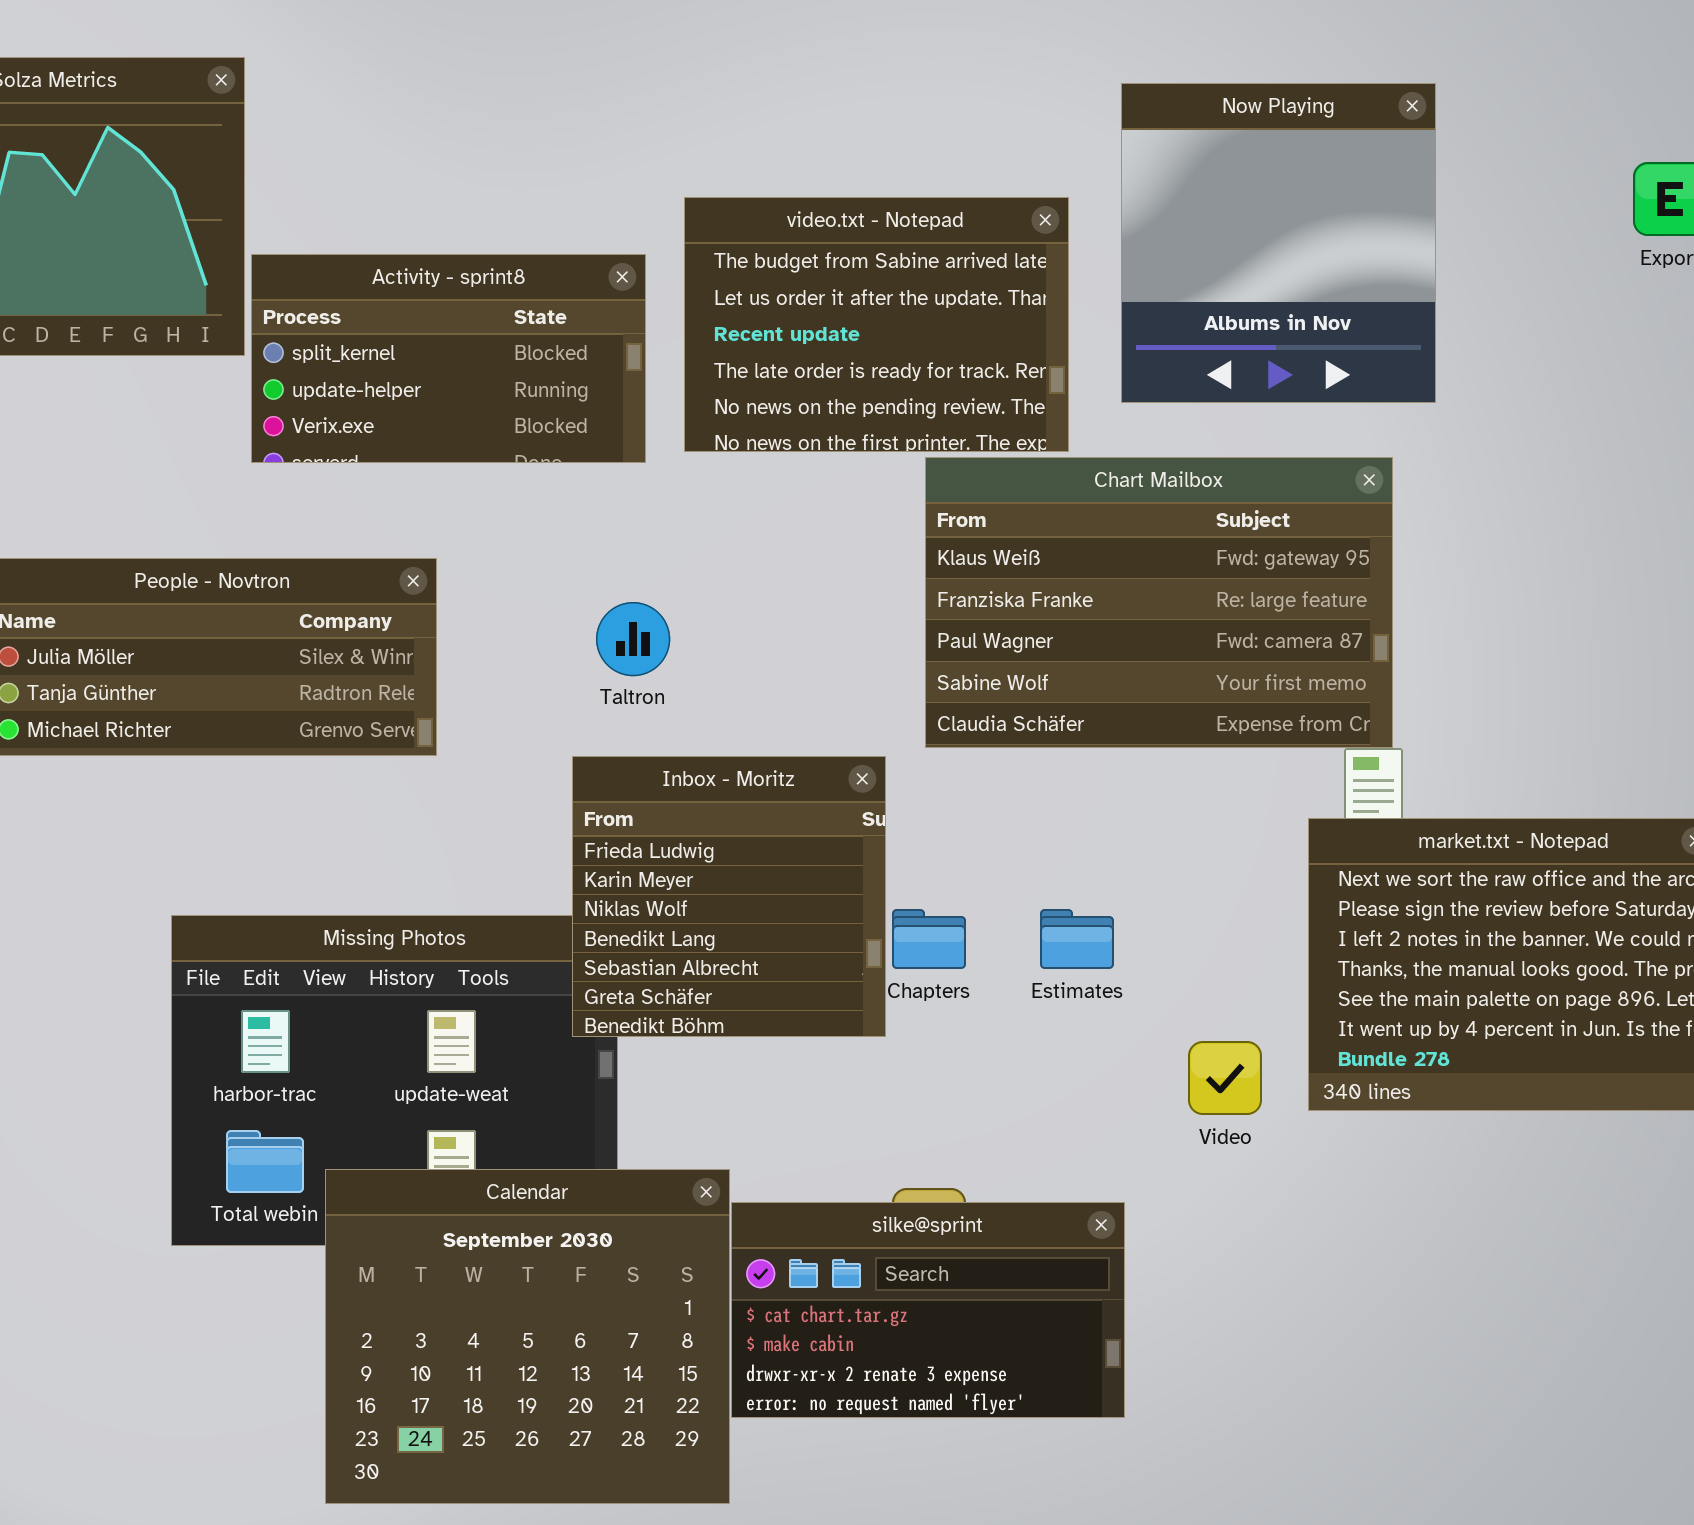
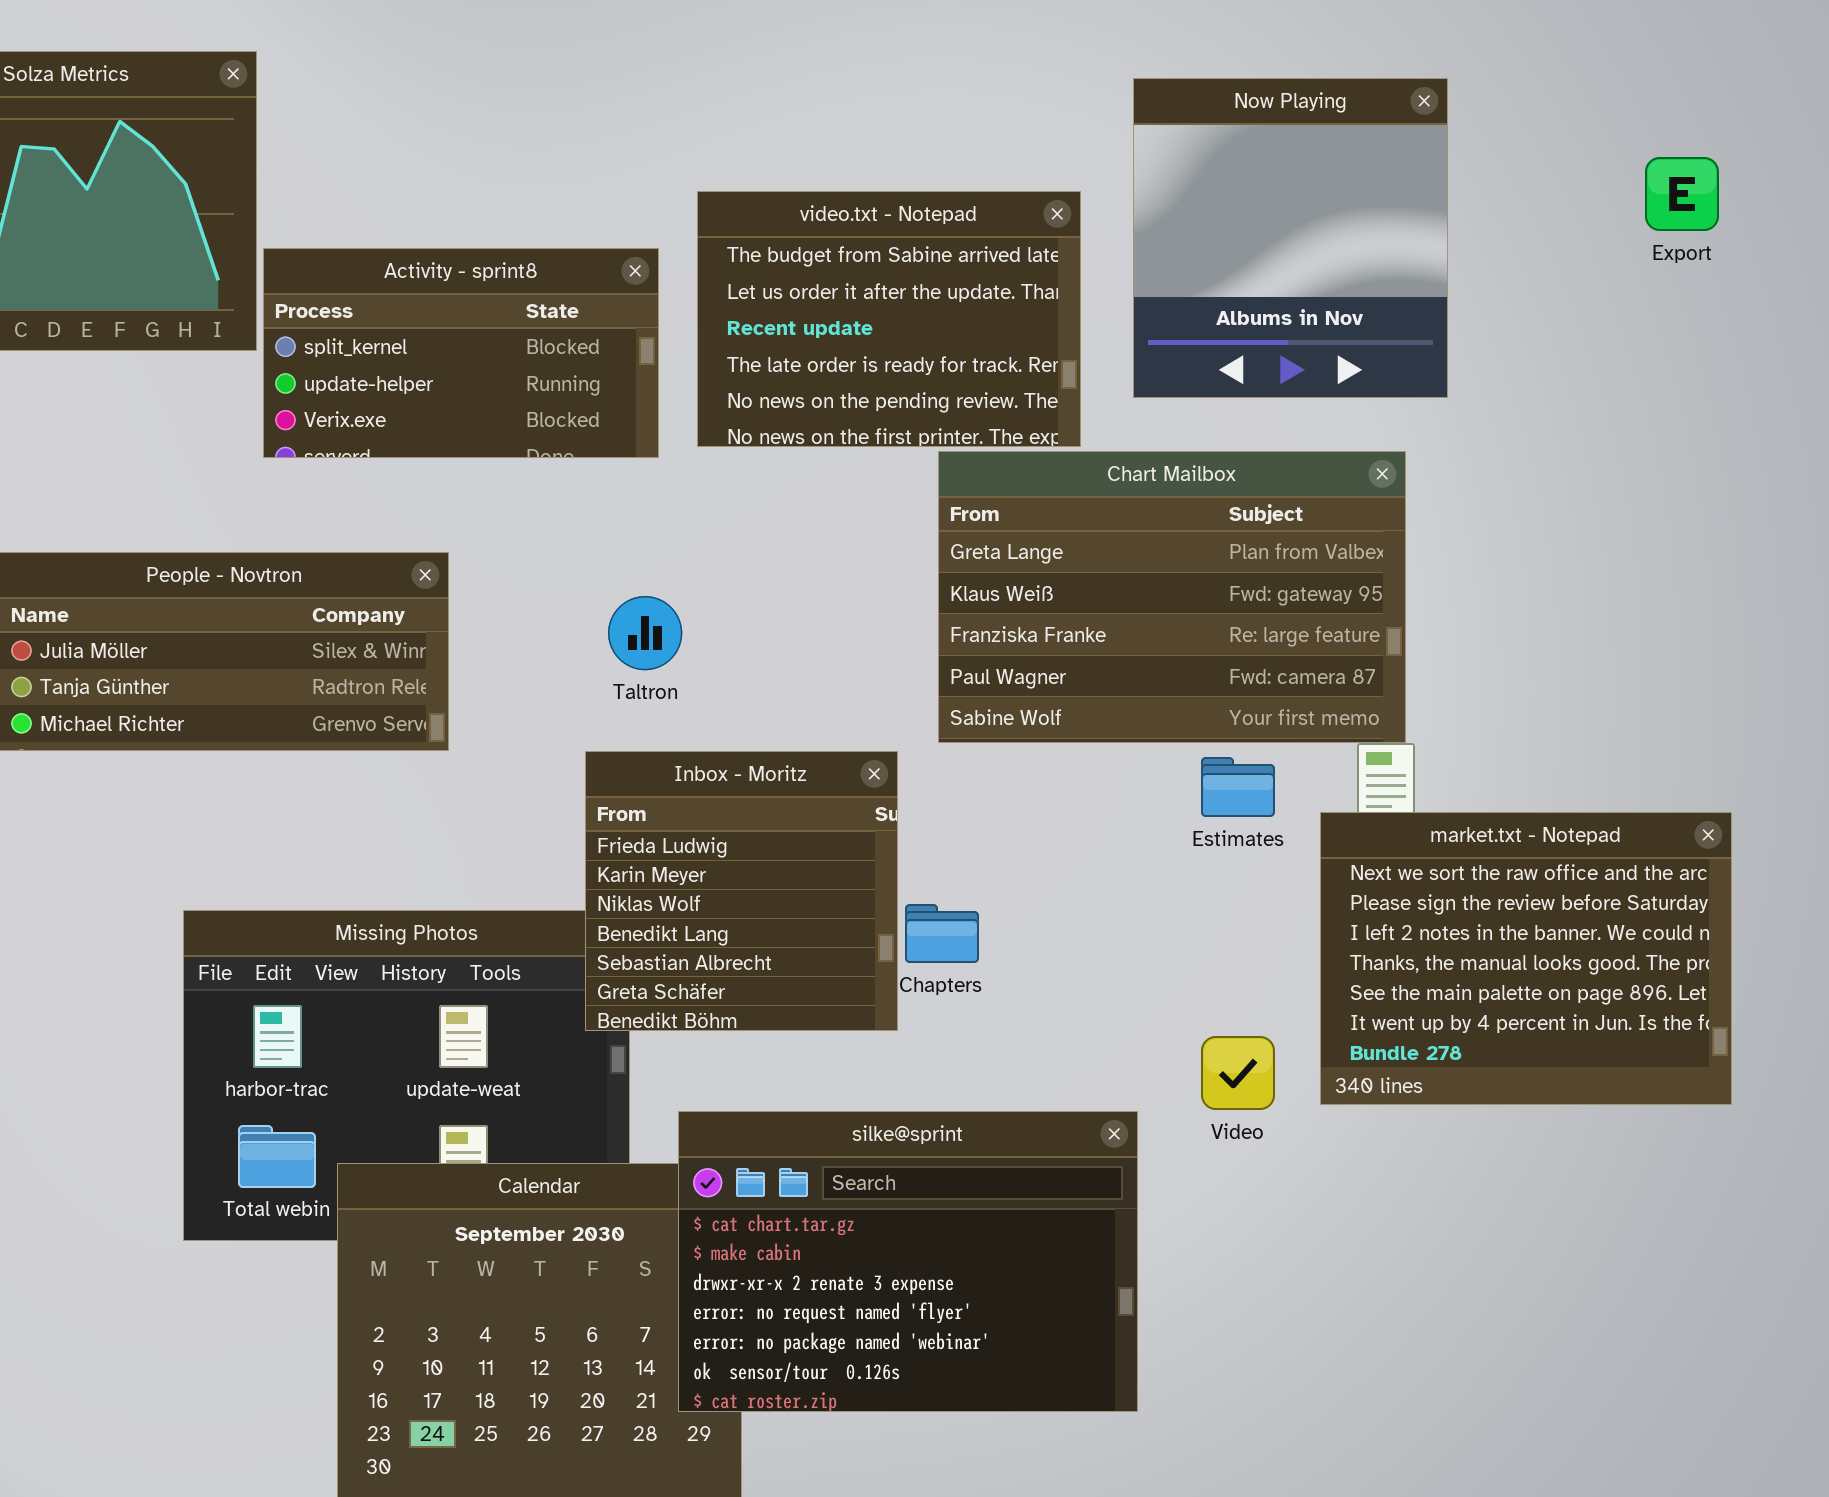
Chart Mailbox: [925,457,1393,748] -> [938,451,1406,743], scrolled up 1 row
Estimates: [1040,909,1114,969] -> [1201,757,1275,817], moved
silke@sprint: [731,1202,1125,1418] -> [678,1111,1138,1412], resized

